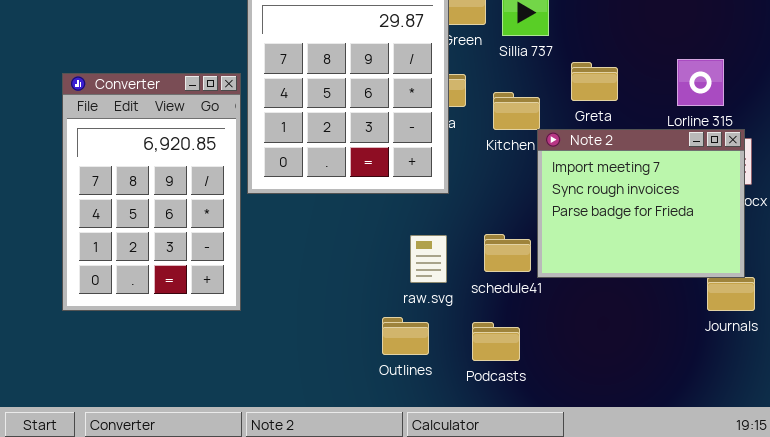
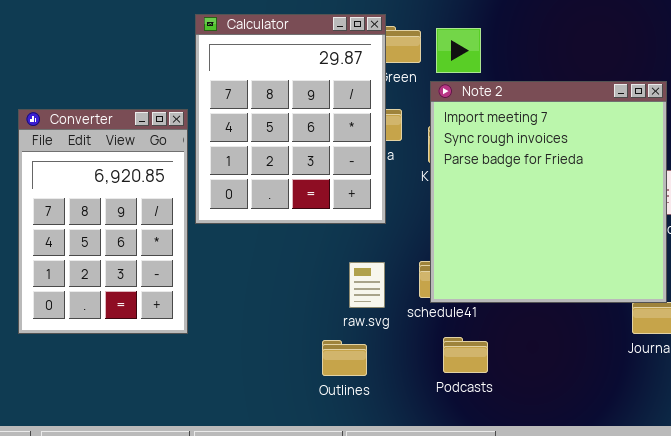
Note 2: [537,129,745,278] -> [430,81,667,303], resized
Podcasts: [472,322,520,361] -> [443,337,488,373], moved

